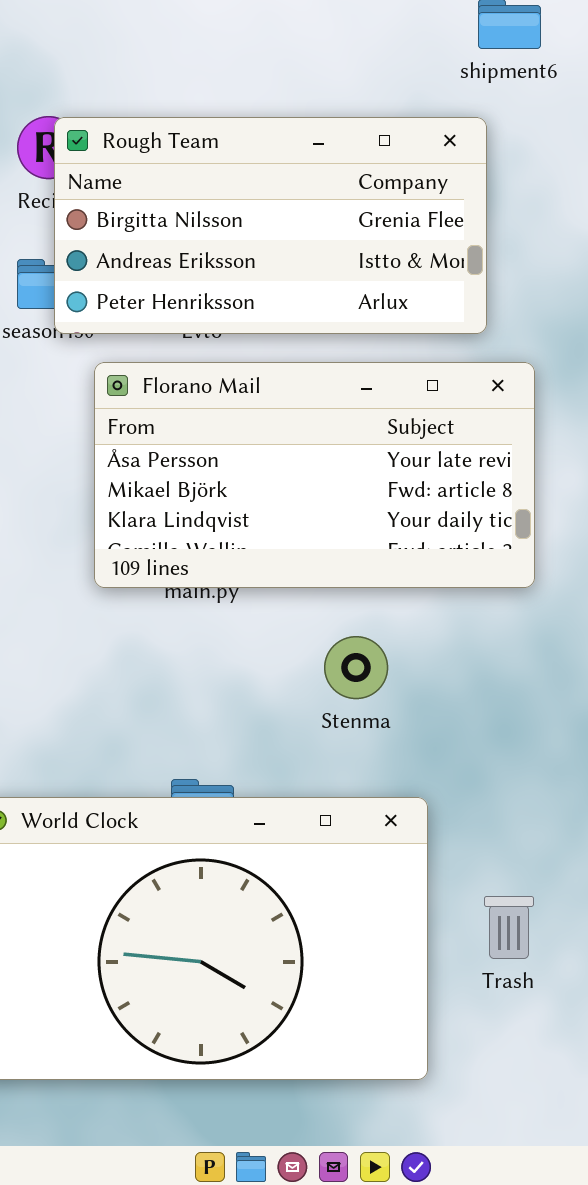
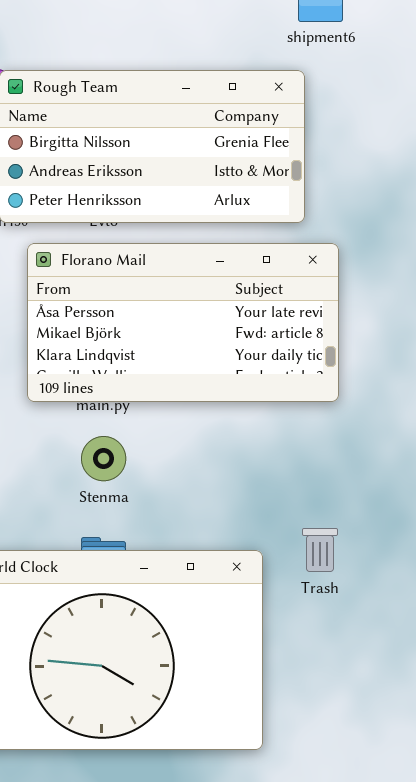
Stenma: [324,636,388,699] -> [81,436,126,481], moved
Trash: [484,896,534,959] -> [302,528,338,572], moved

